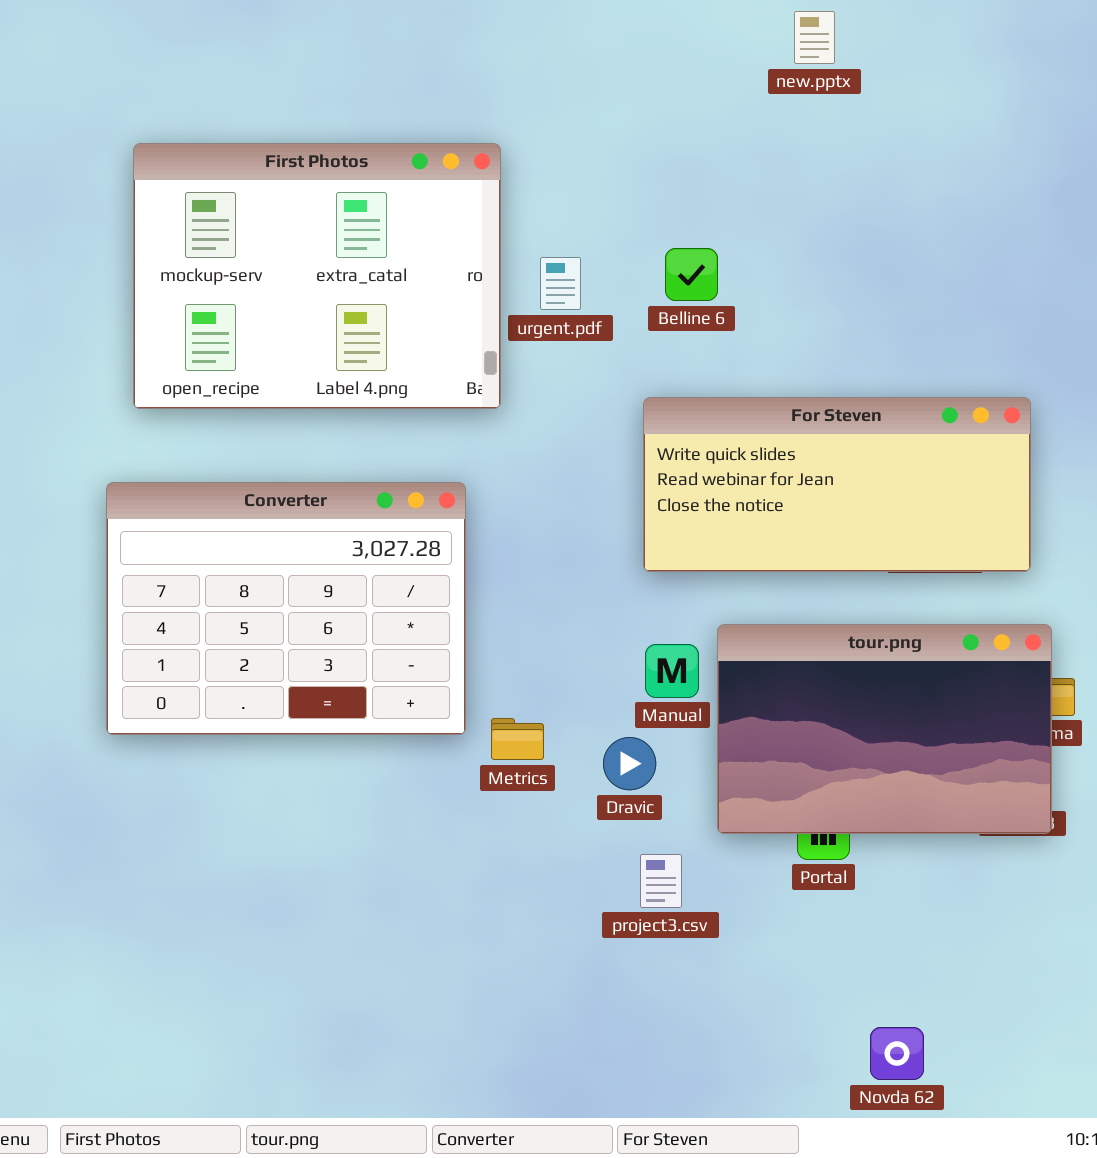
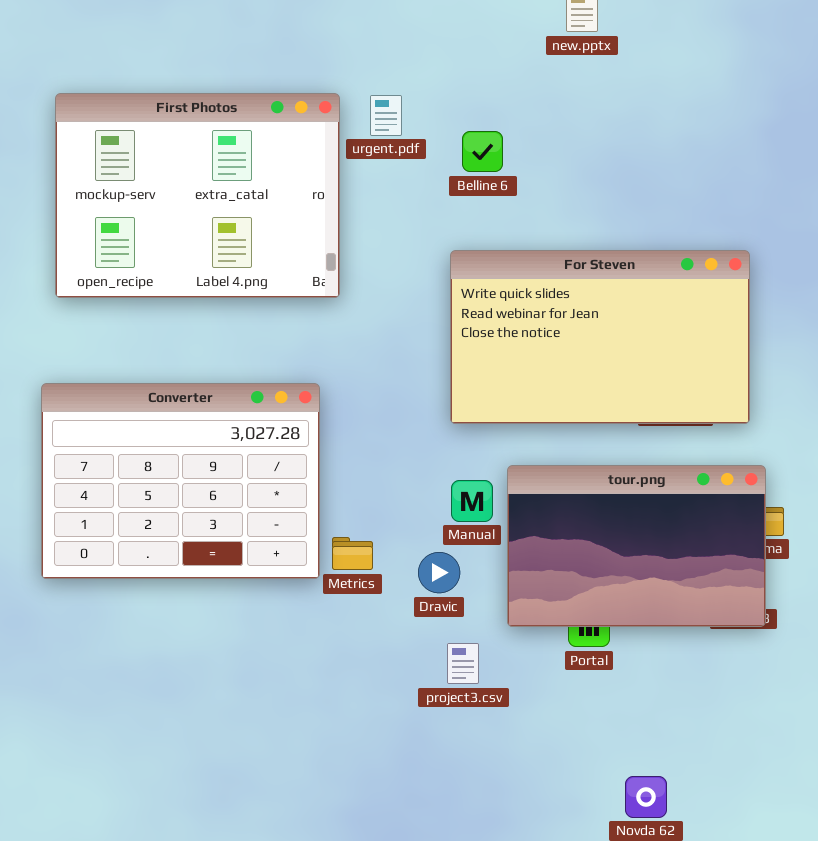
Belline 6: [665,248,718,301] -> [462,131,503,172], moved
urgent.pdf: [540,257,581,310] -> [370,95,402,136], moved
For Steven: [643,397,1031,572] -> [450,250,750,424], resized
Converter: [106,482,466,735] -> [41,383,320,579], moved

